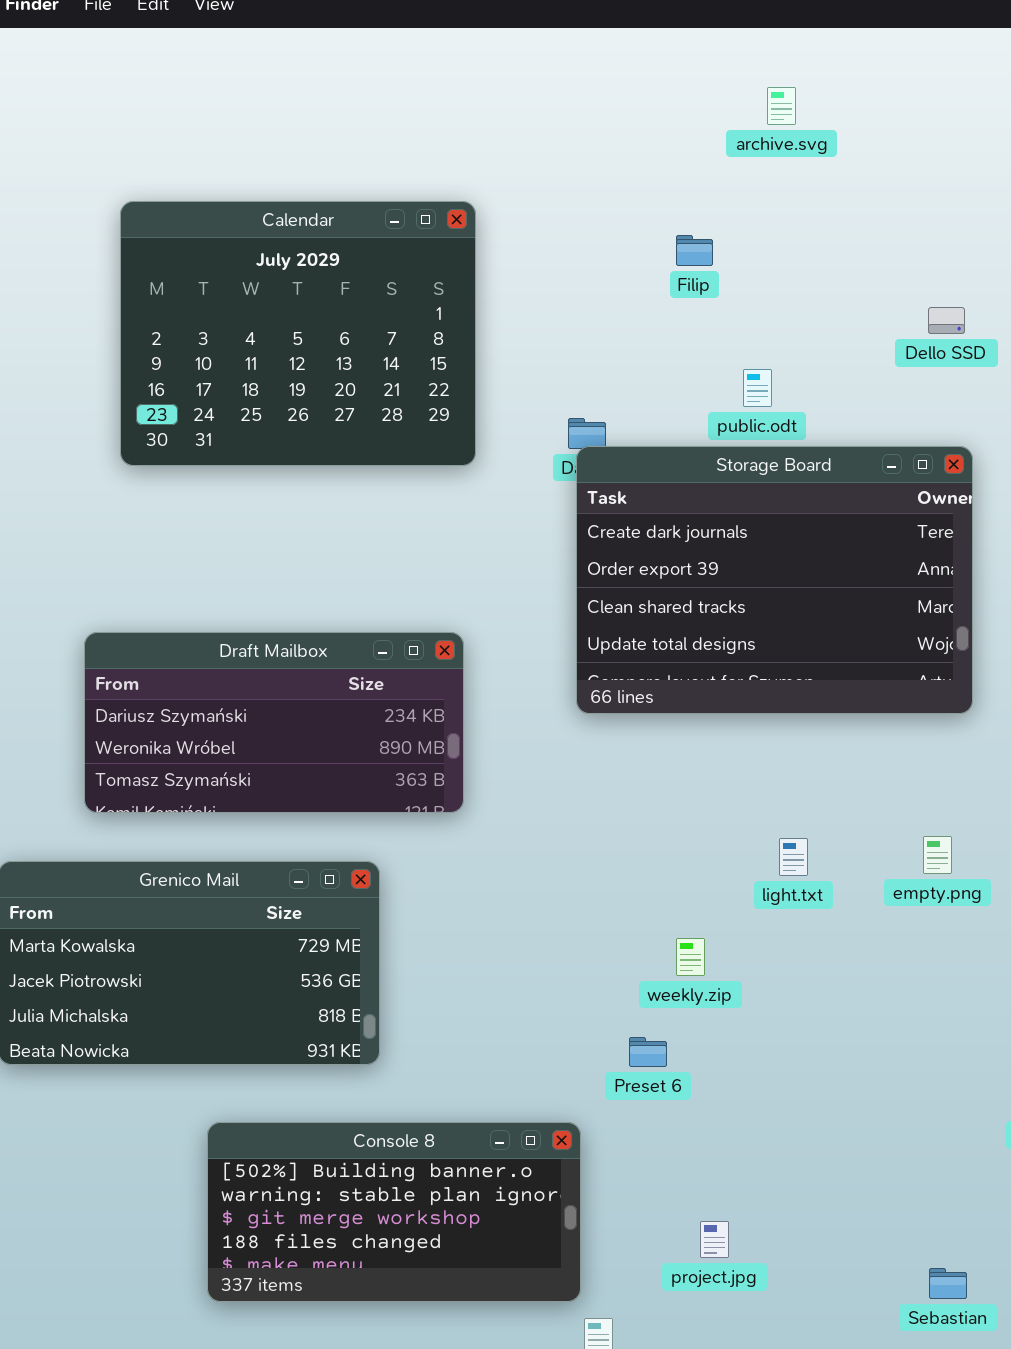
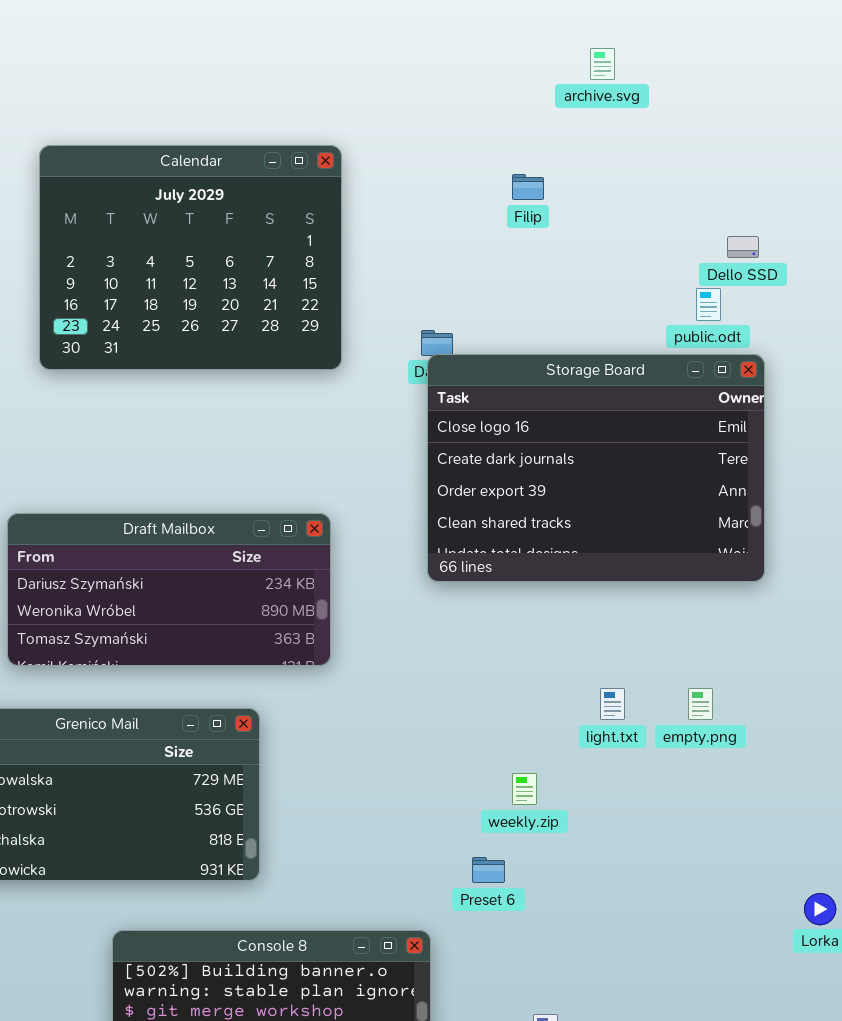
public.odt: [743,369,772,407] -> [696,288,721,321], moved
Storage Board: [576,446,973,714] -> [427,354,765,582], scrolled up 1 row
empty.png: [923,836,952,874] -> [688,688,713,720], moved

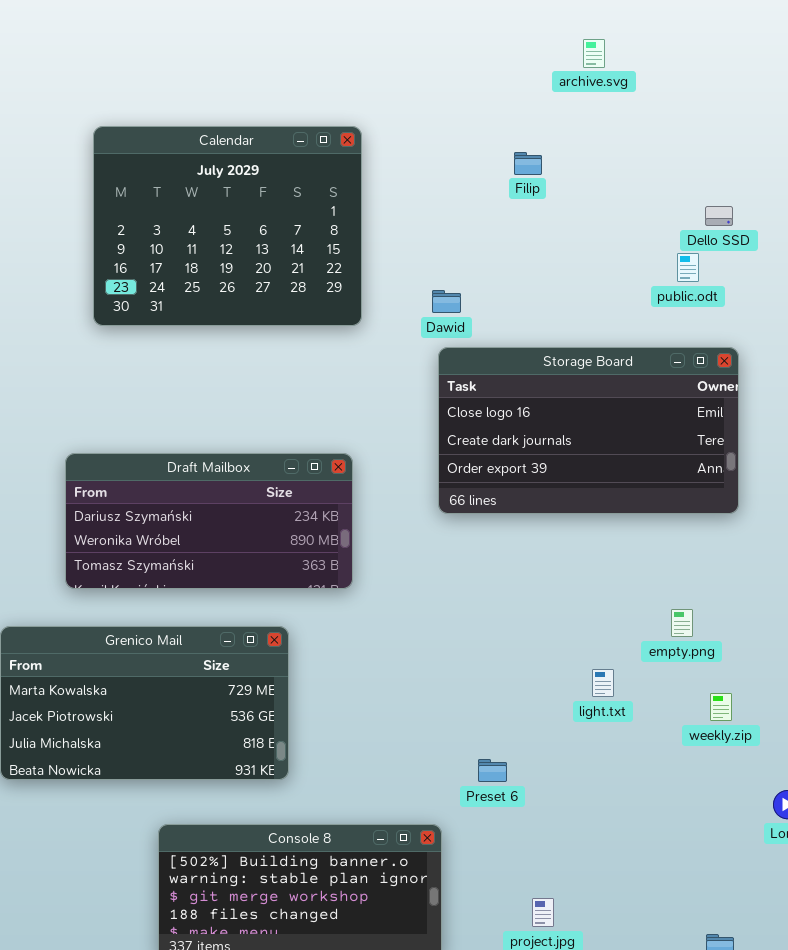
Storage Board: [427,354,765,582] -> [438,347,739,514], resized
light.txt: [600,688,625,720] -> [592,669,614,697], moved
weekly.zip: [512,773,537,805] -> [710,693,732,721], moved

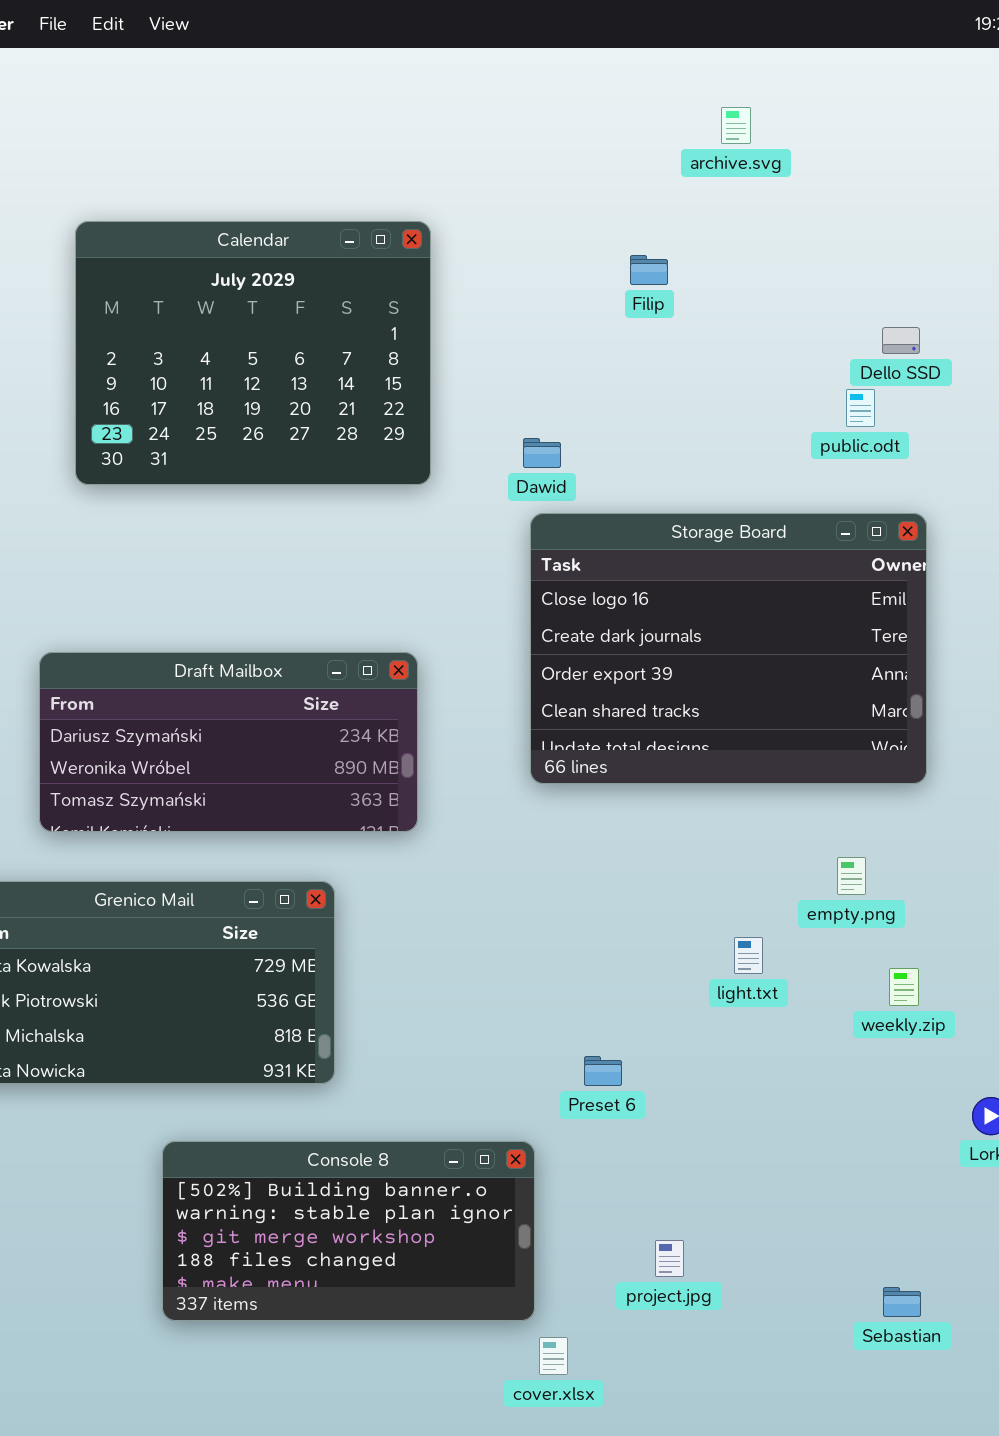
Storage Board: [438,347,739,514] -> [530,513,927,784], resized

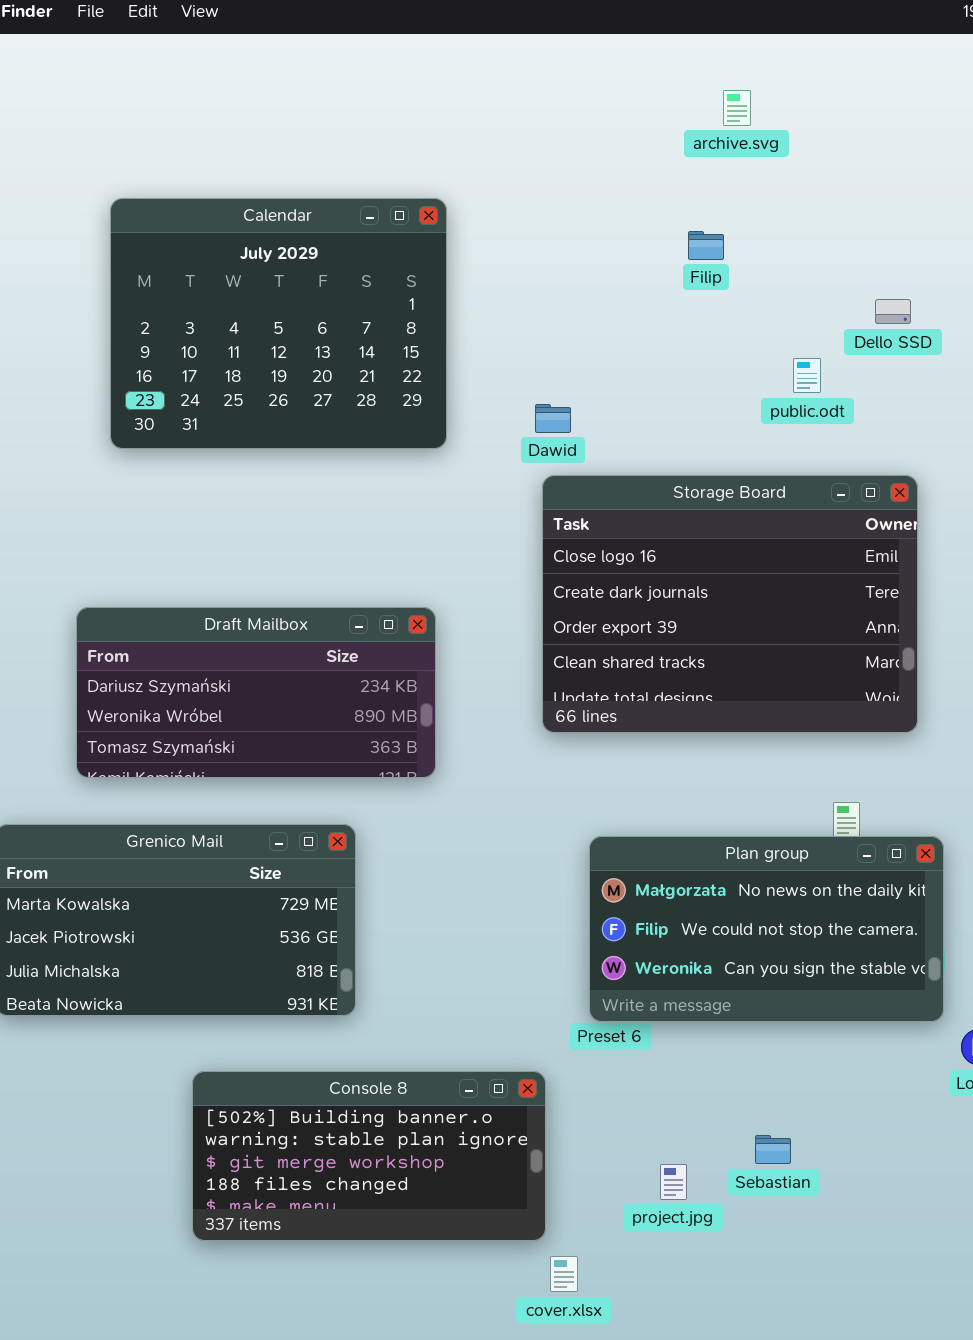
Filip: [630,255,668,285] -> [688,231,724,260], moved
public.odt: [846,389,875,427] -> [793,358,821,393], moved
Plan group: none -> [589,836,944,1022], opened
Sebastian: [883,1287,921,1317] -> [755,1135,791,1164], moved

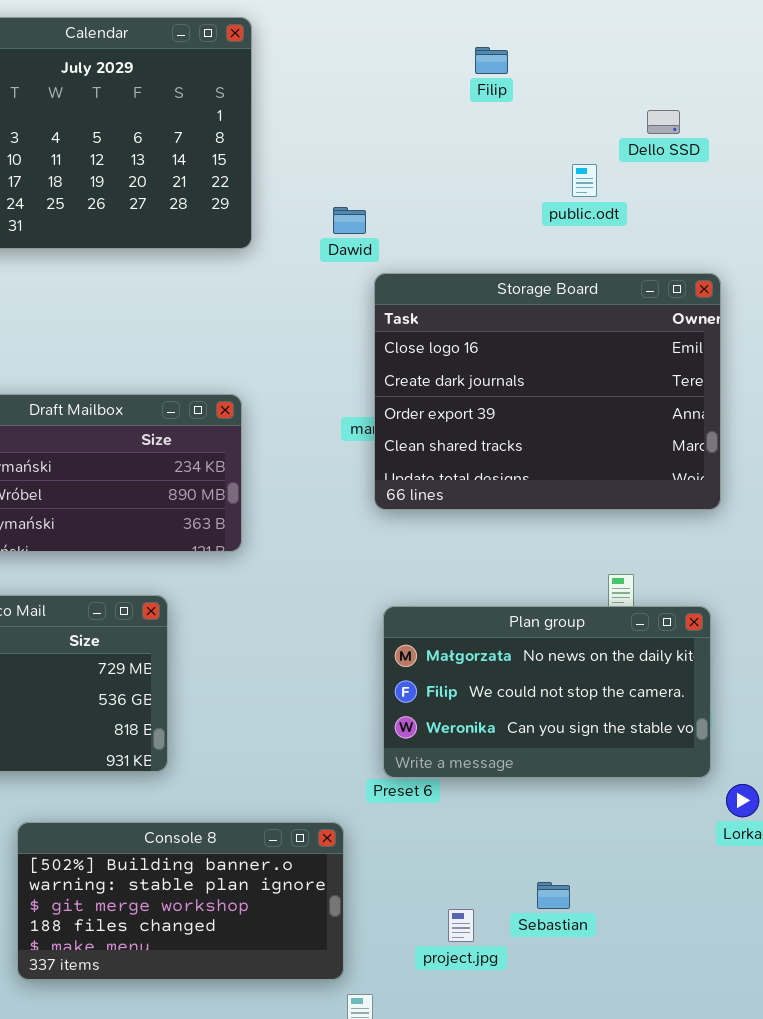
Storage Board: [542,475,918,733] -> [374,273,721,510], moved

